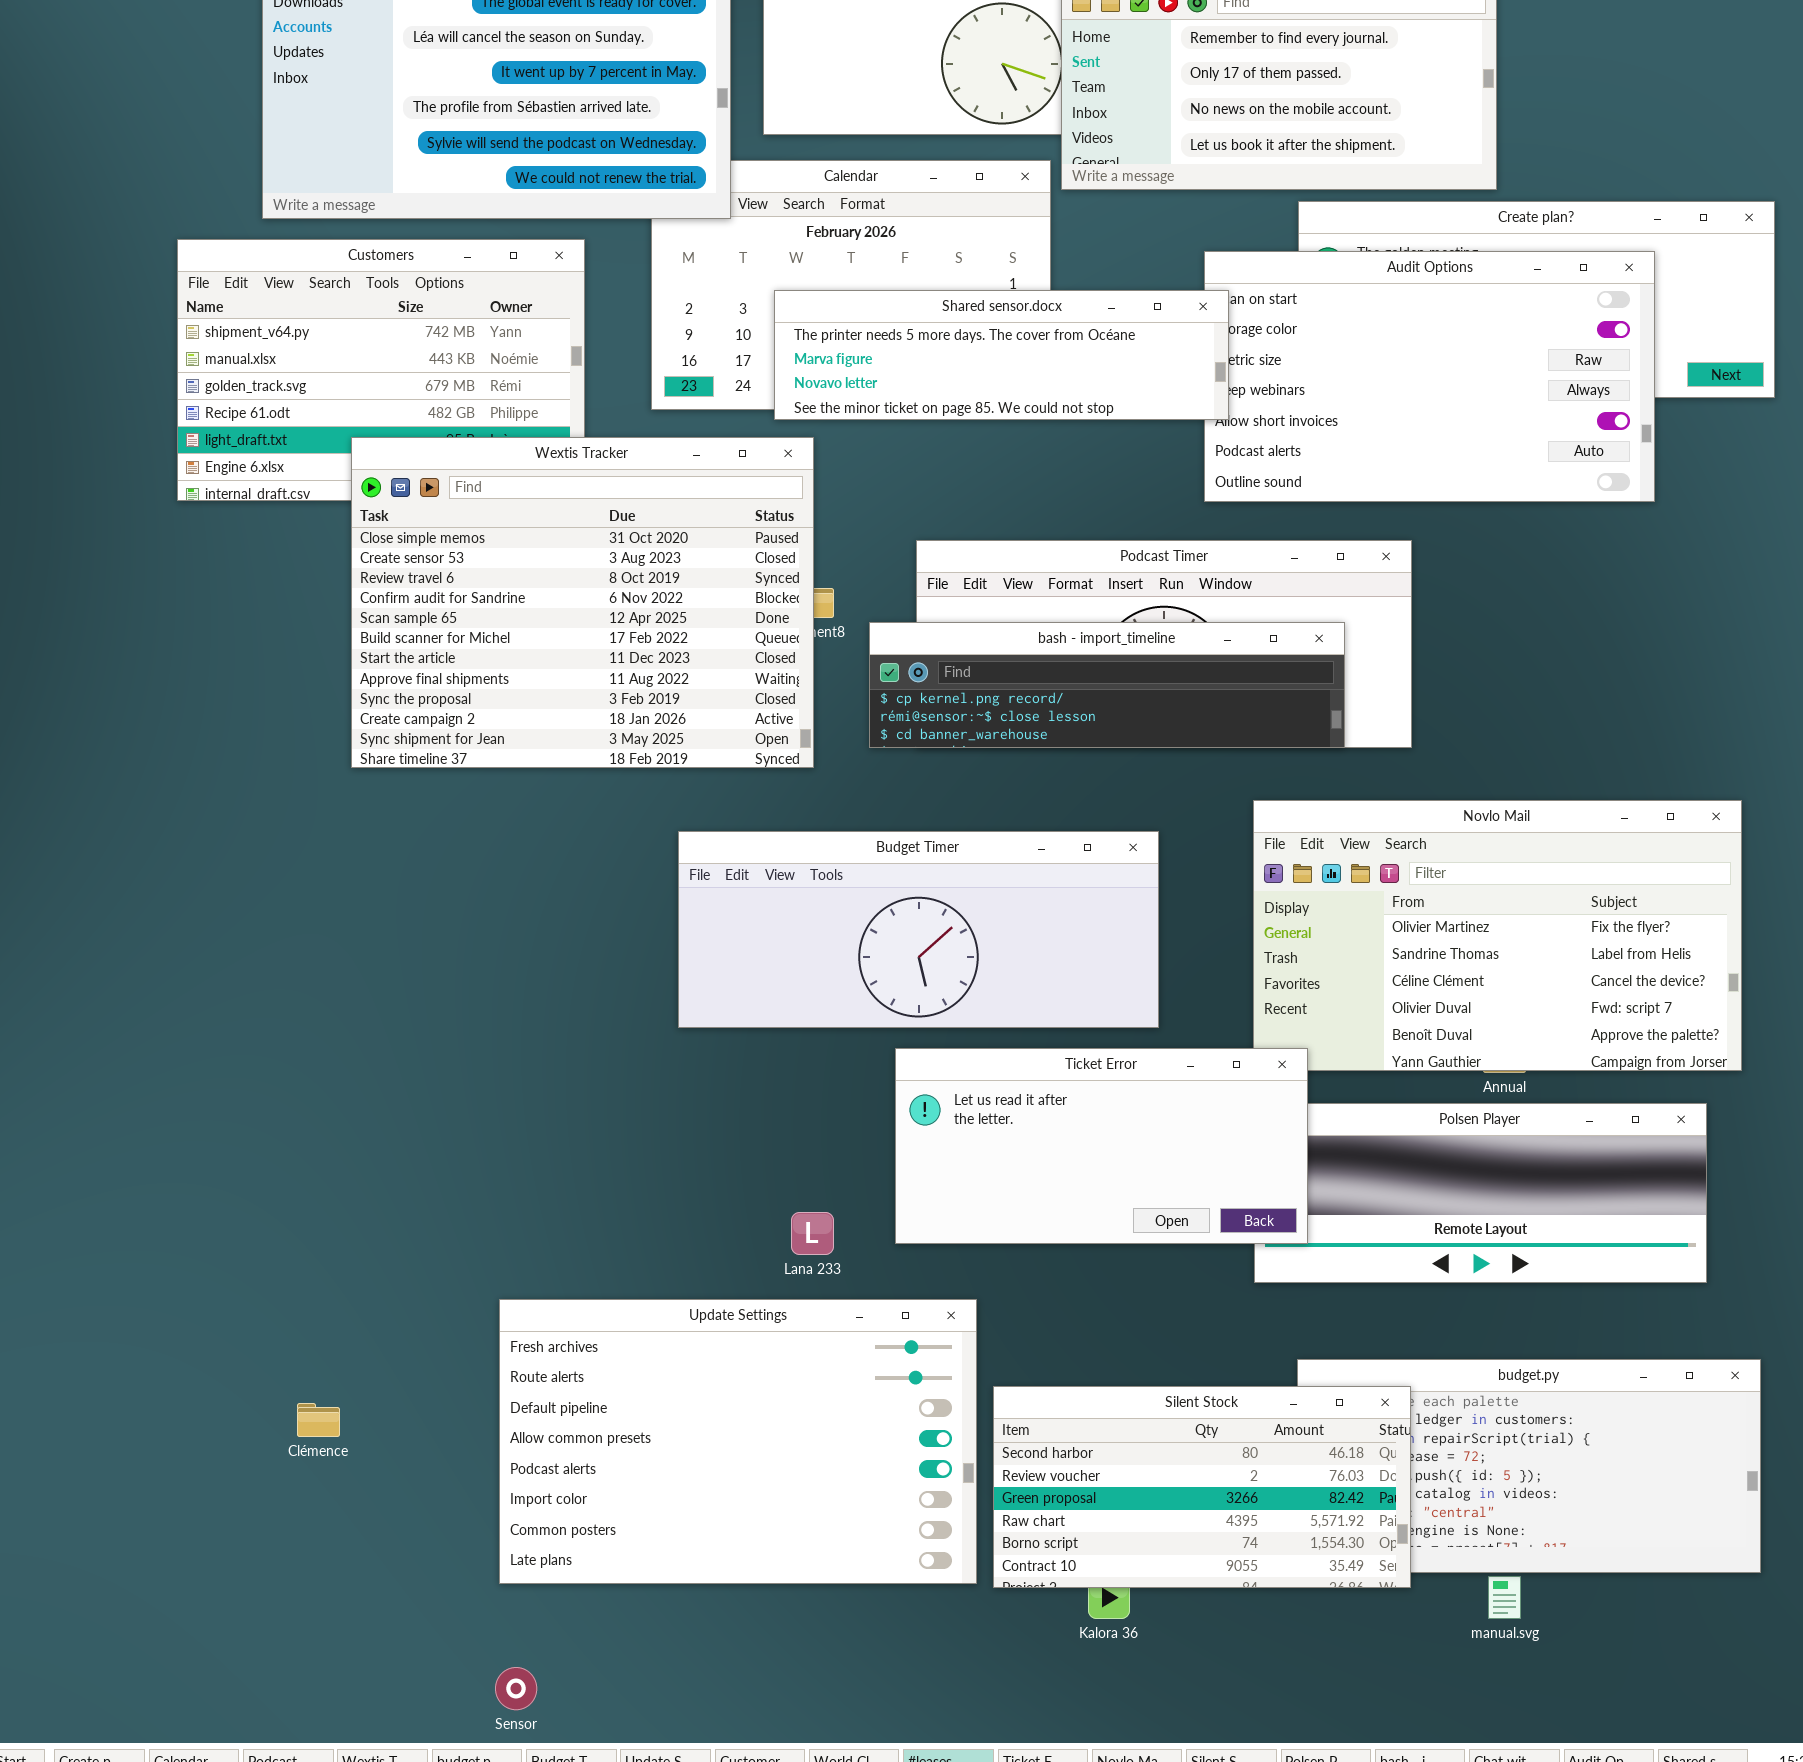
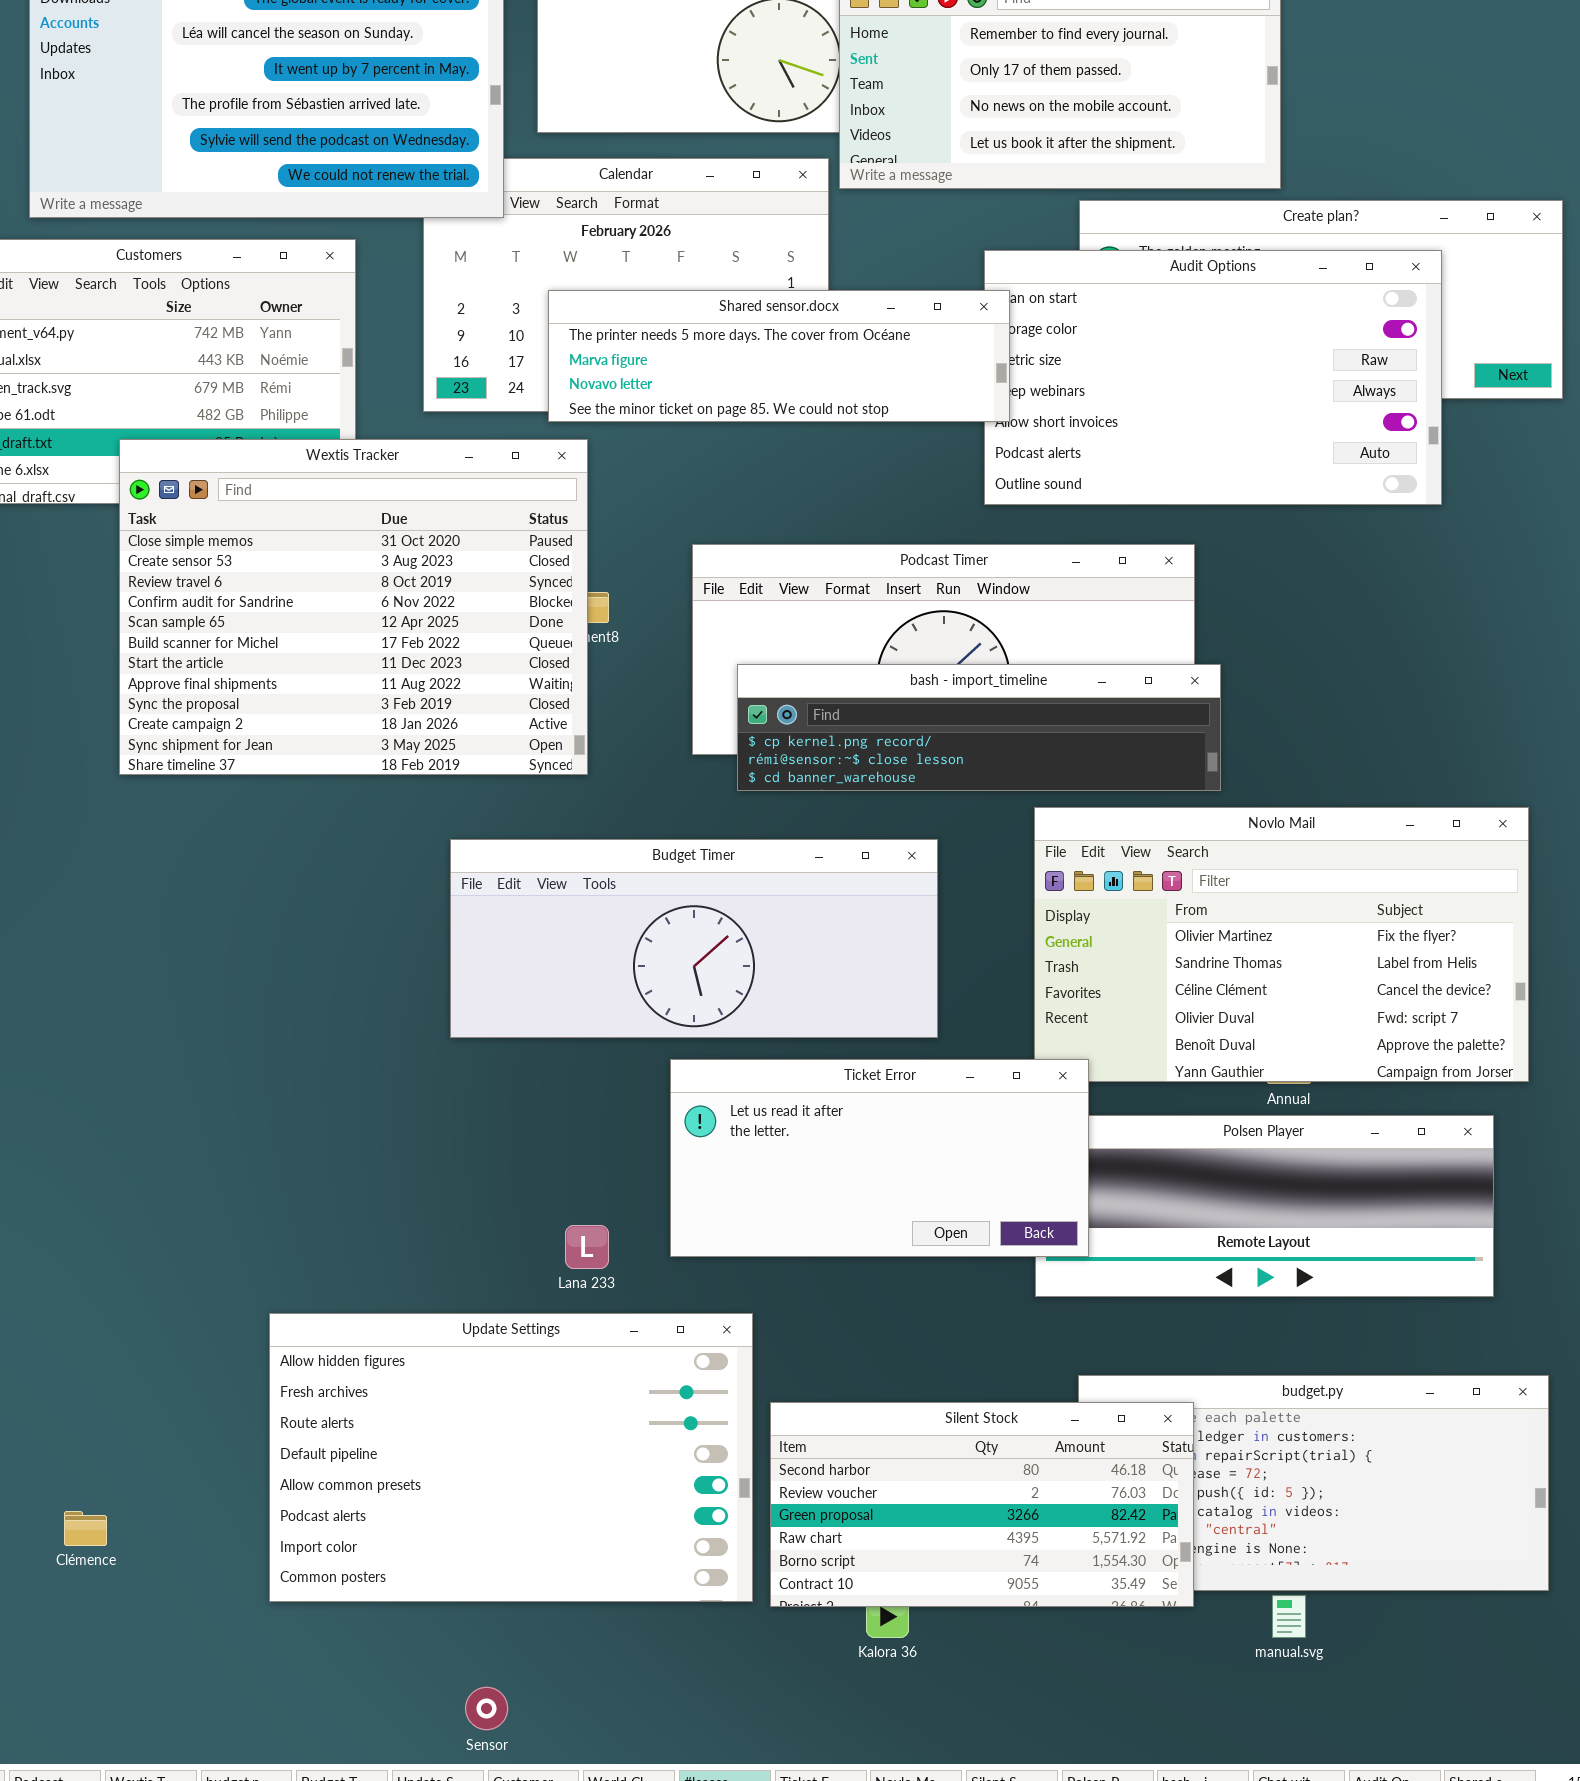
bash - import_timeline: [869,622,1345,748] -> [737,664,1221,791], moved
Update Settings: [499,1299,977,1584] -> [269,1313,753,1602], scrolled up 1 row
Clémence: [297,1403,340,1437] -> [64,1511,107,1546], moved
Sensor: [495,1667,537,1710] -> [465,1687,508,1730], moved

